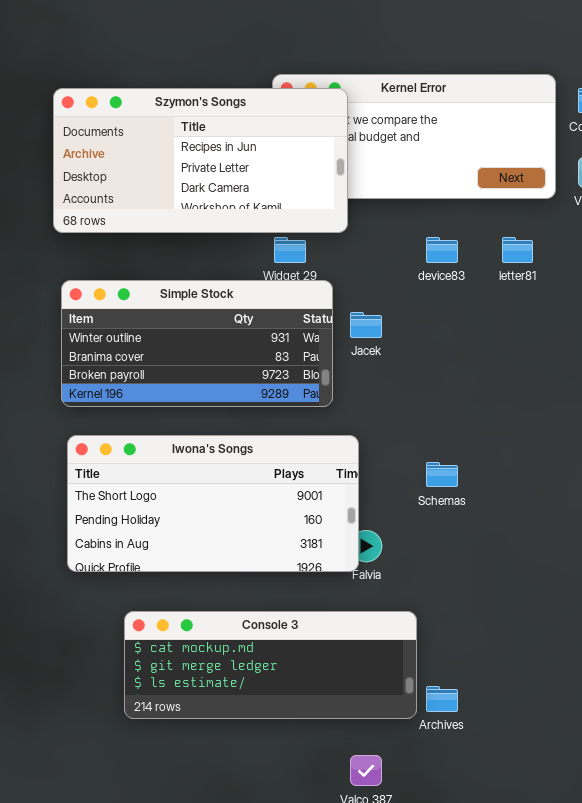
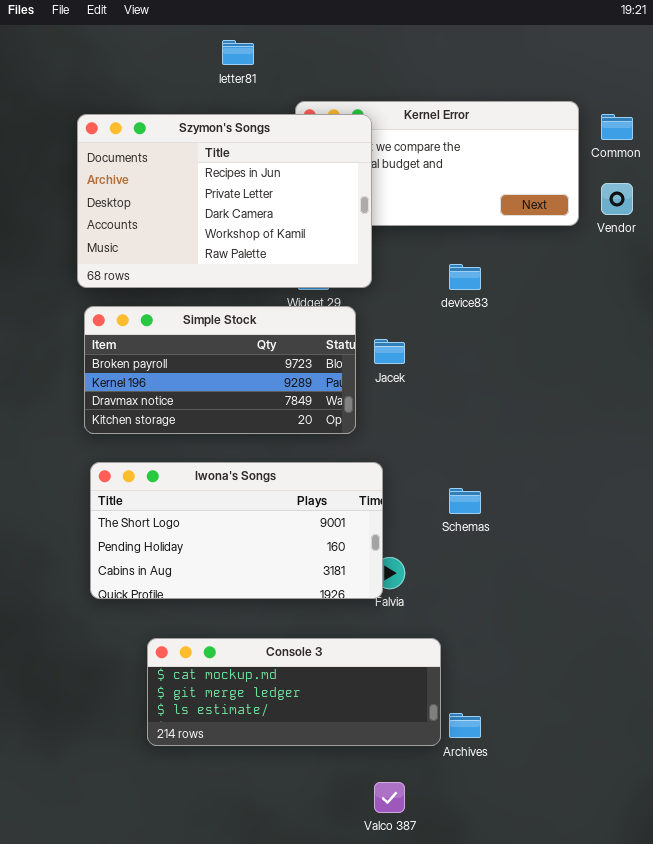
Szymon's Songs: [53,88,348,233] -> [77,114,372,288], resized
letter81: [502,237,533,263] -> [222,40,254,65], moved
Simple Stock: [61,280,333,407] -> [84,306,356,434], scrolled down 2 rows

